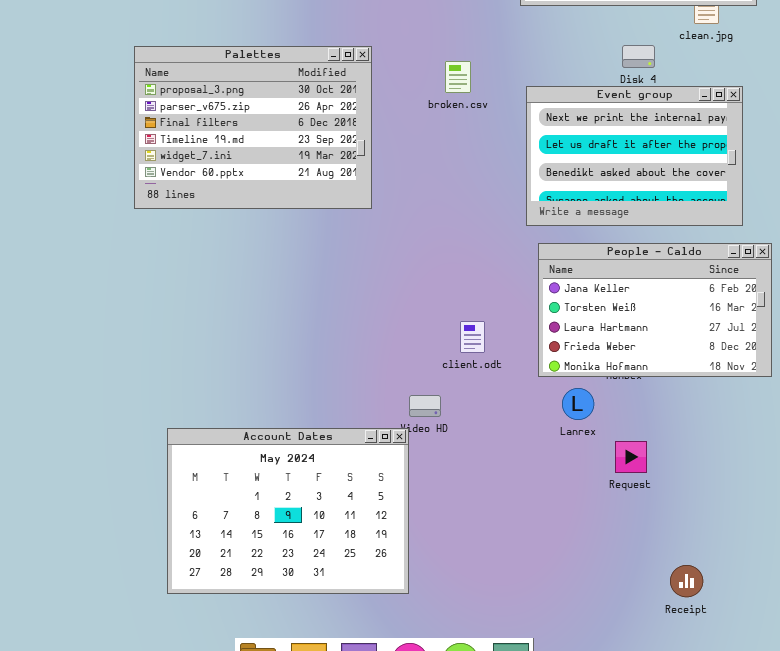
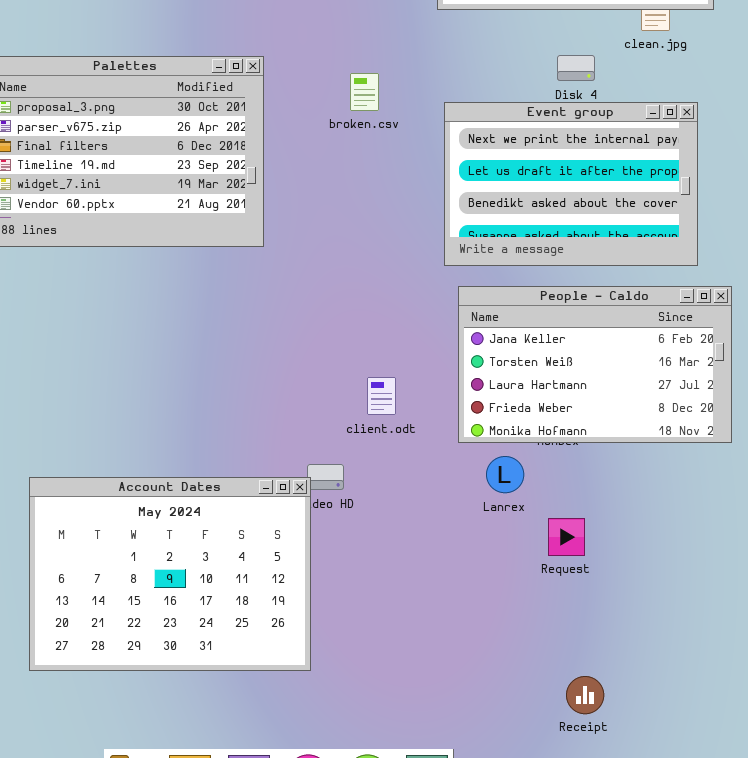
Account Dates: [167,428,409,594] -> [29,477,311,671], moved
Receipt: [670,565,703,597] -> [566,676,604,714], moved

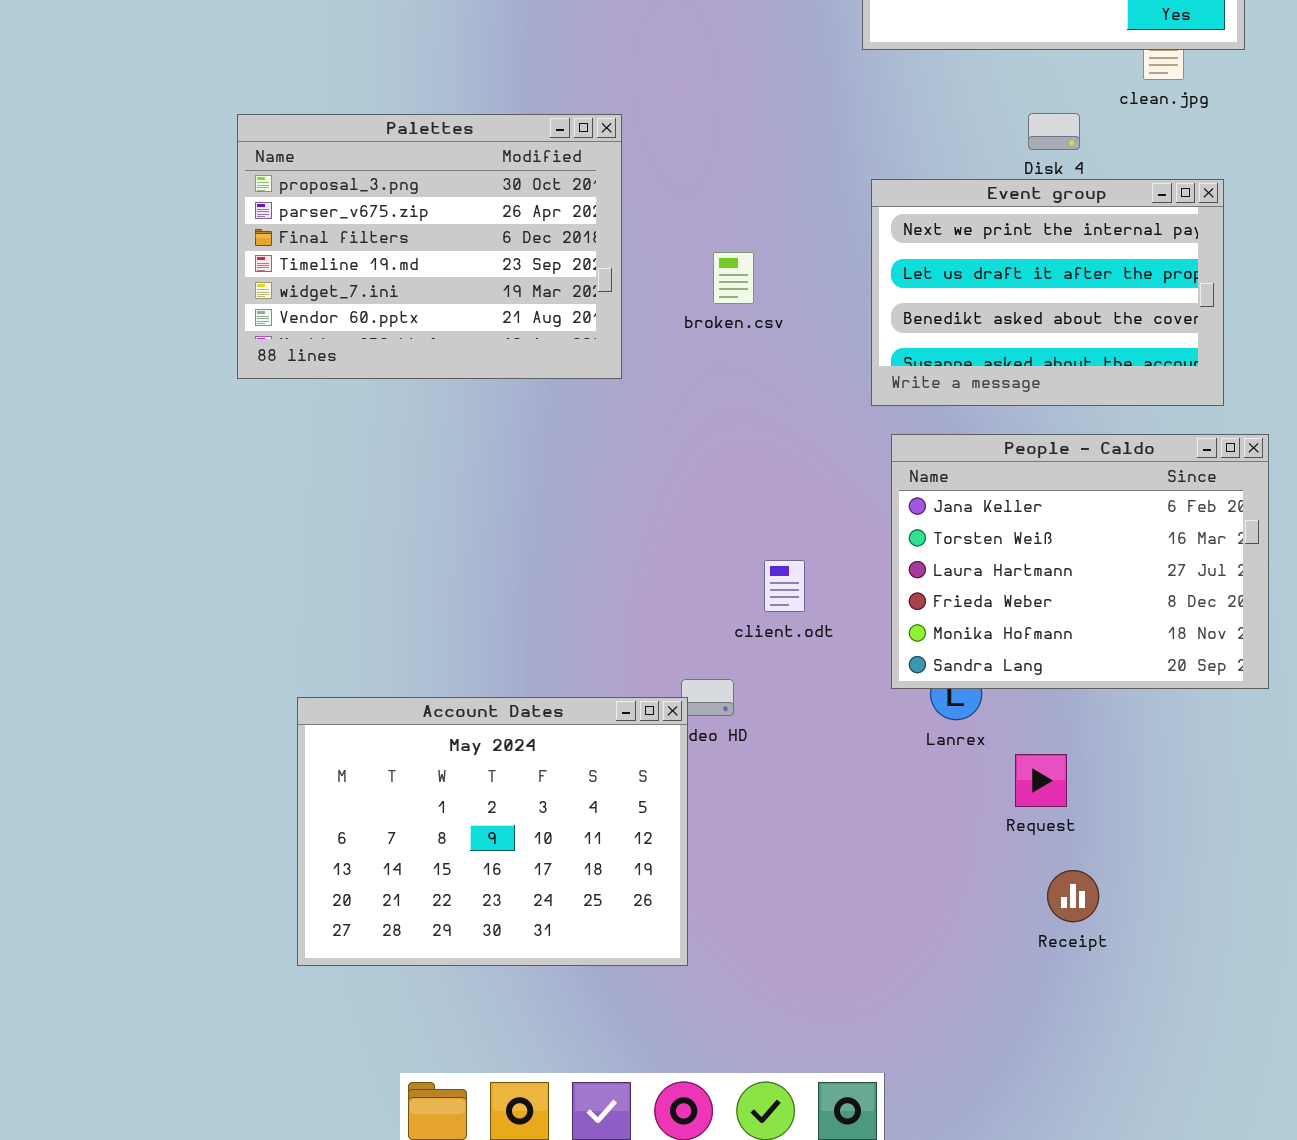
broken.csv: [350,73,379,111] -> [713,252,754,304], moved
People - Caldo: [458,286,732,443] -> [891,434,1269,689], resized
Receipt: [566,676,604,714] -> [1047,870,1099,922], moved

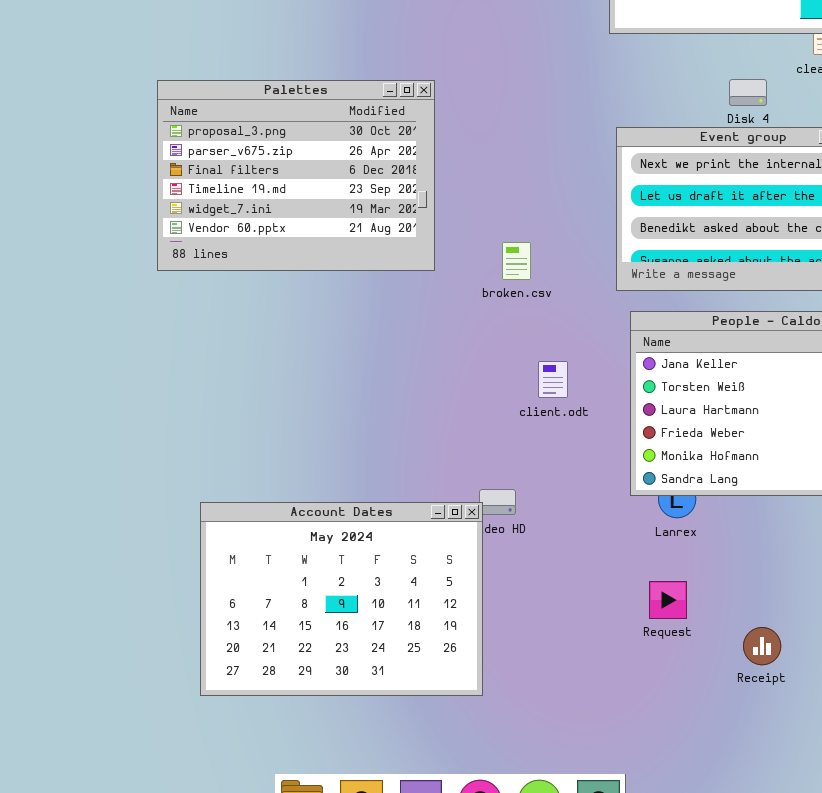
broken.csv: [713,252,754,304] -> [502,242,531,280], moved
client.odt: [764,560,805,612] -> [538,361,568,398], moved
Request: [1015,754,1067,807] -> [649,581,687,619], moved

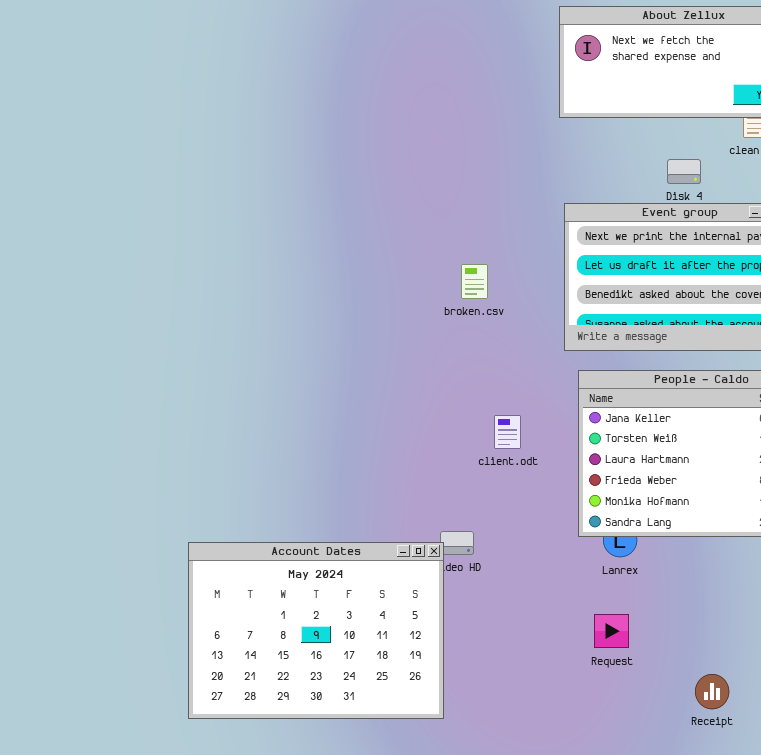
Palettes: [157,80,435,271] -> none, closed
broken.csv: [502,242,531,280] -> [461,264,488,299], moved
Receipt: [743,627,781,665] -> [695,674,729,709], moved

